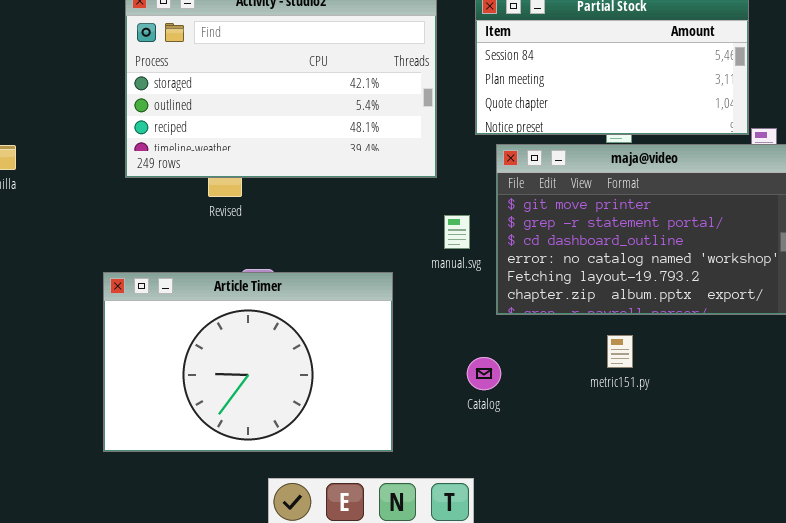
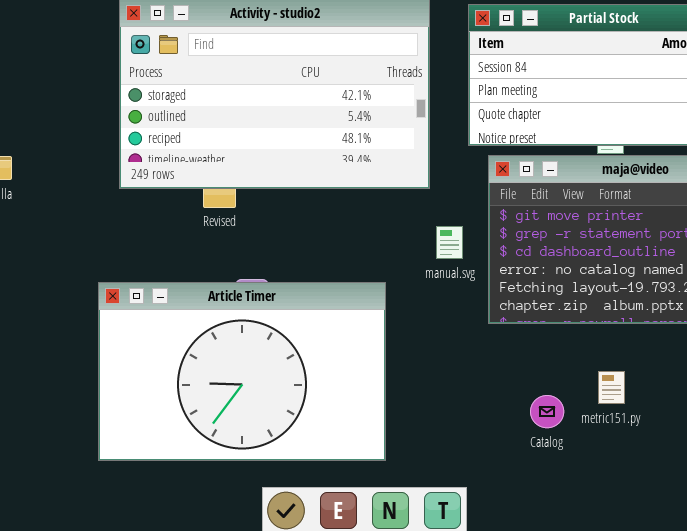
metric151.py: [607,335,633,368] -> [598,371,625,404], moved
Catalog: [467,357,501,390] -> [530,395,564,428], moved

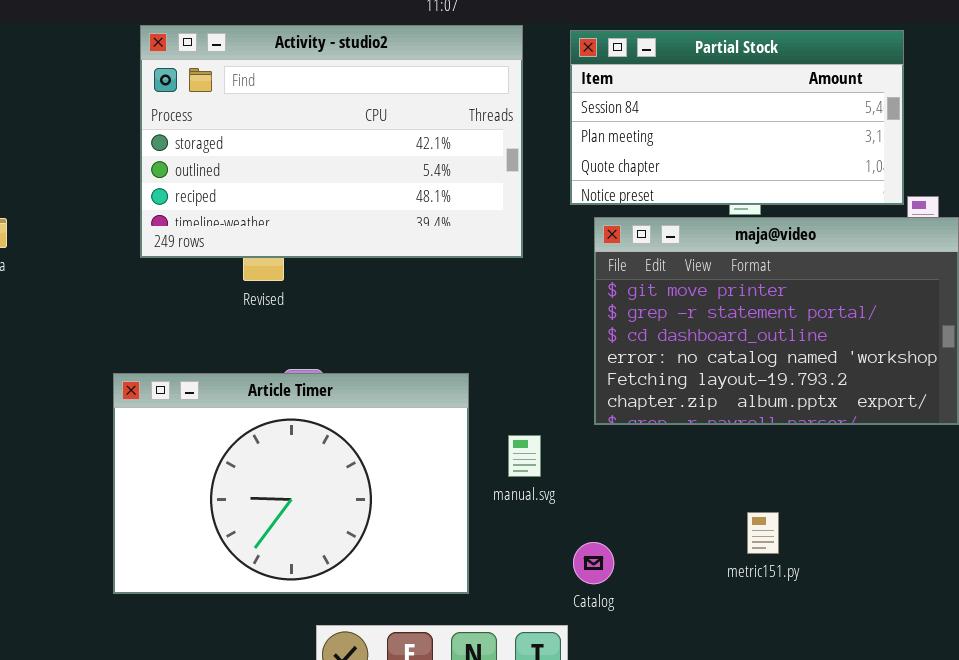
manual.svg: [436,226,463,259] -> [508,435,541,477], moved
metric151.py: [598,371,625,404] -> [747,512,779,554], moved
Catalog: [530,395,564,428] -> [573,542,614,584], moved

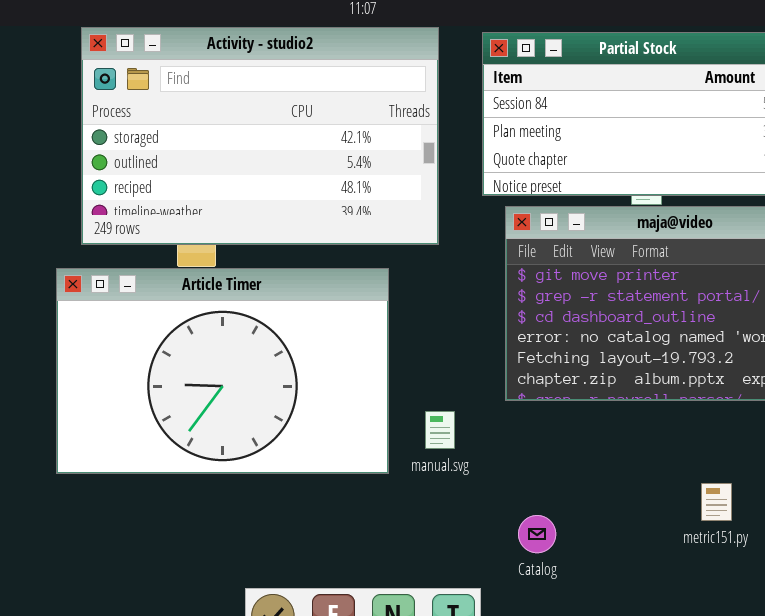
Article Timer: [113,373,469,594] -> [56,268,389,474], moved
metric151.py: [747,512,779,554] -> [701,483,732,521], moved
Catalog: [573,542,614,584] -> [518,515,556,553], moved

